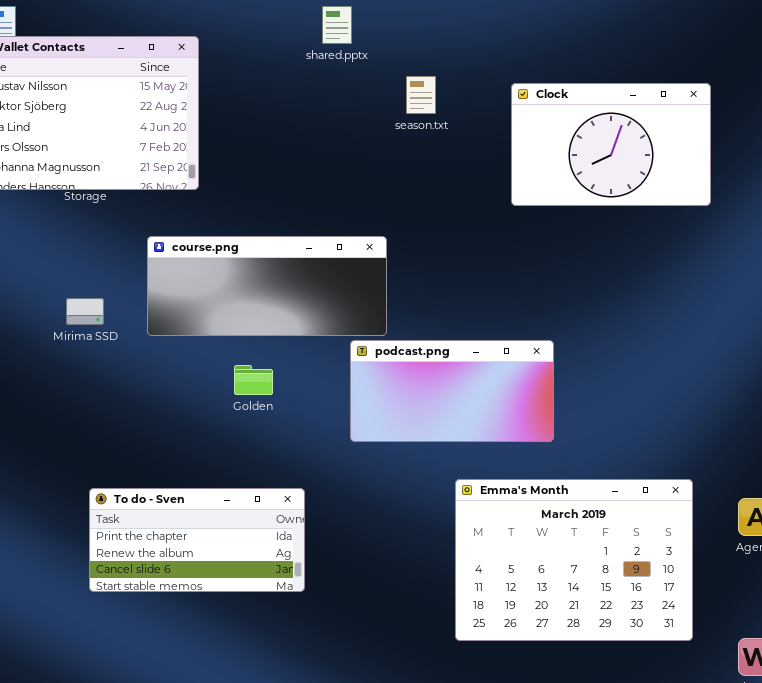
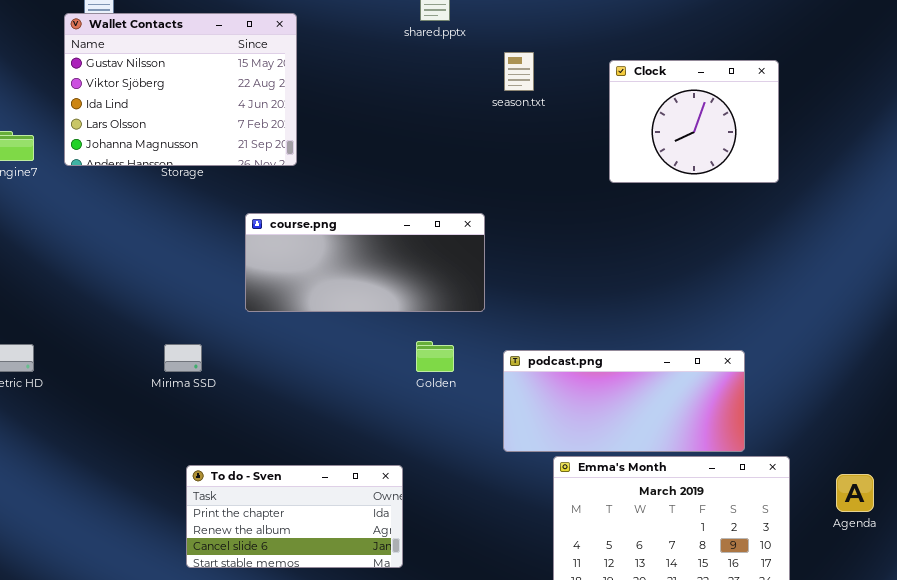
Clock: [511,83,711,206] -> [609,60,779,183], resized
Mirima SSD: [66,298,104,325] -> [164,344,202,372], moved
podcast.png: [350,340,554,442] -> [503,350,745,452], moved, resized
Golden: [234,365,273,395] -> [416,341,454,372], moved

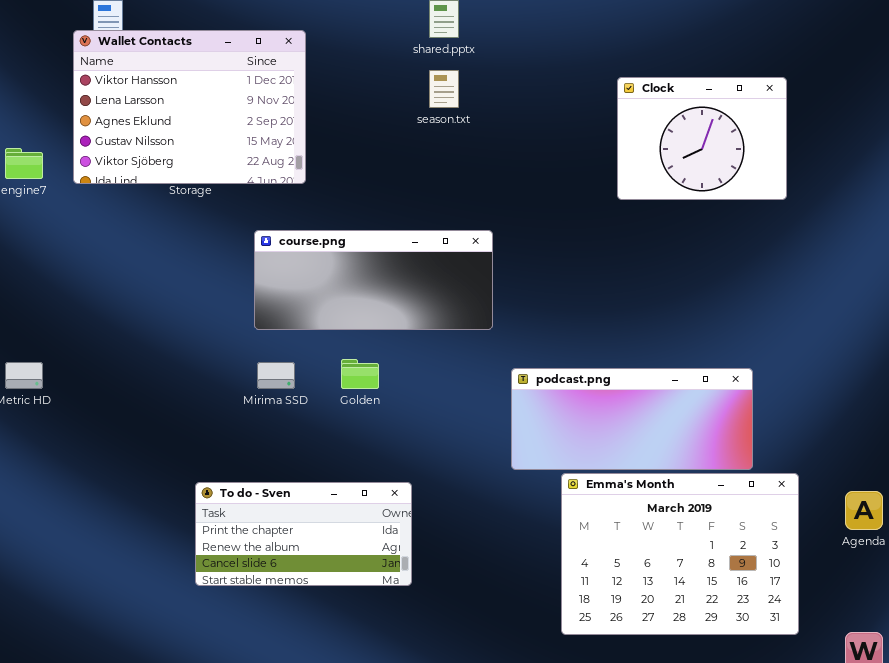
Wallet Contacts: [64,13,297,166] -> [73,30,306,184], scrolled up 3 rows
season.txt: [504,52,534,91] -> [429,70,459,108], moved
Golden: [416,341,454,372] -> [341,359,379,389], moved
Mirima SSD: [164,344,202,372] -> [257,362,295,389], moved

